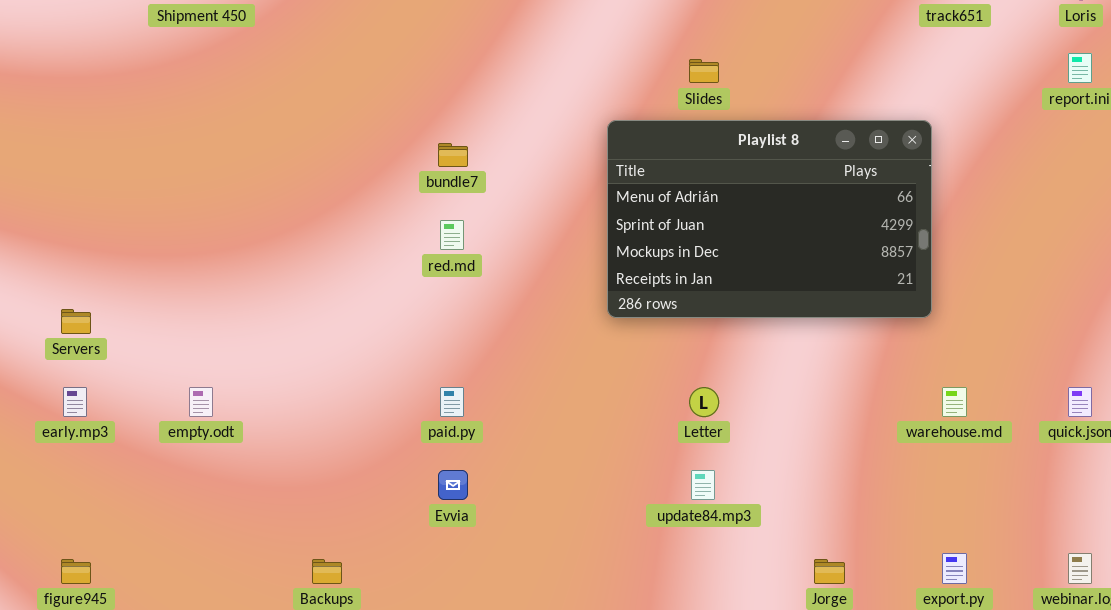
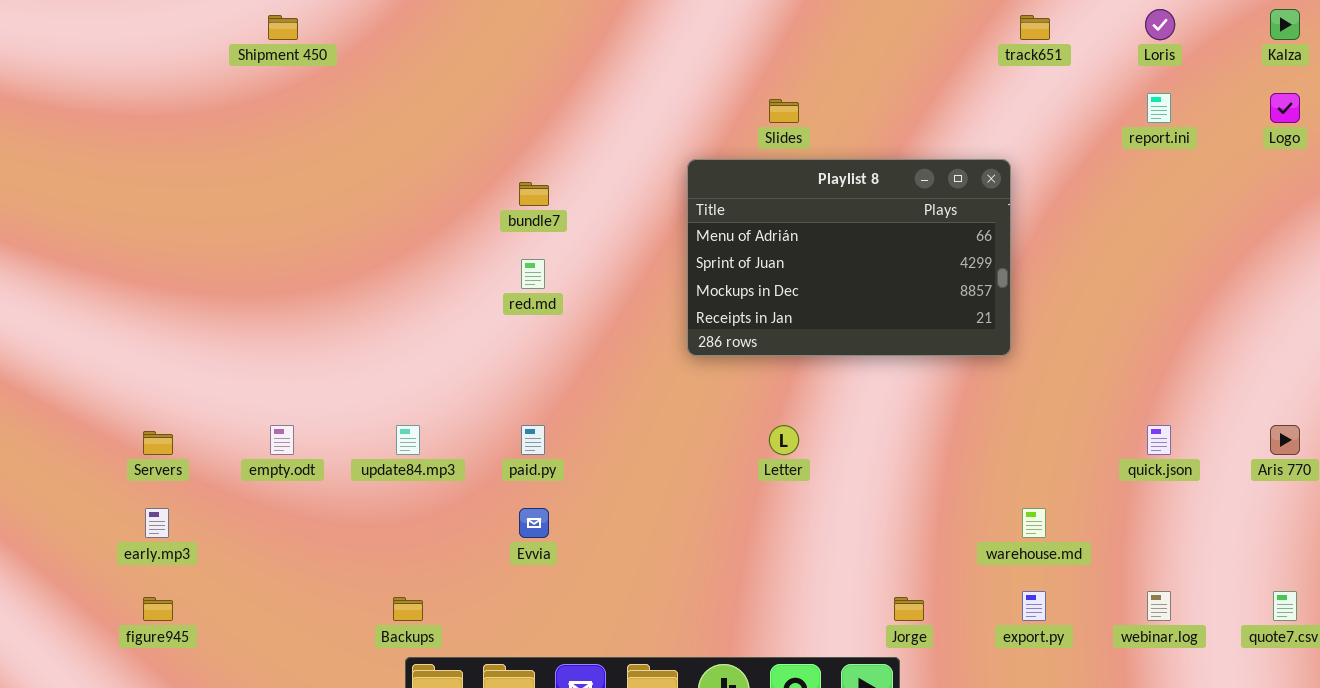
Servers: [61,309,91,334] -> [143,431,173,455], moved
early.mp3: [63,387,87,417] -> [145,508,169,538], moved
warehouse.md: [942,387,967,417] -> [1022,508,1046,538], moved
update84.mp3: [691,470,715,500] -> [396,425,420,455], moved

